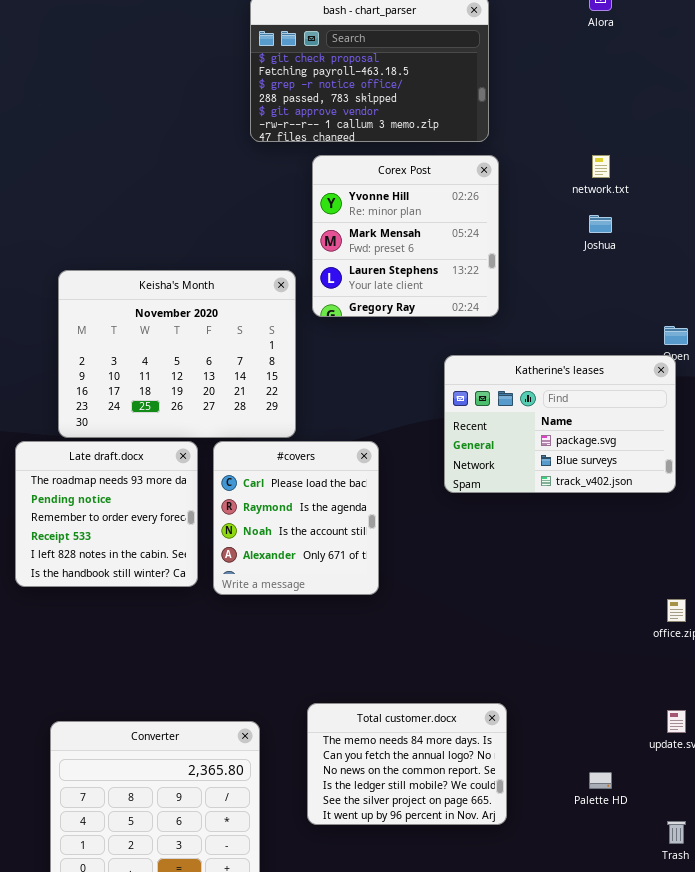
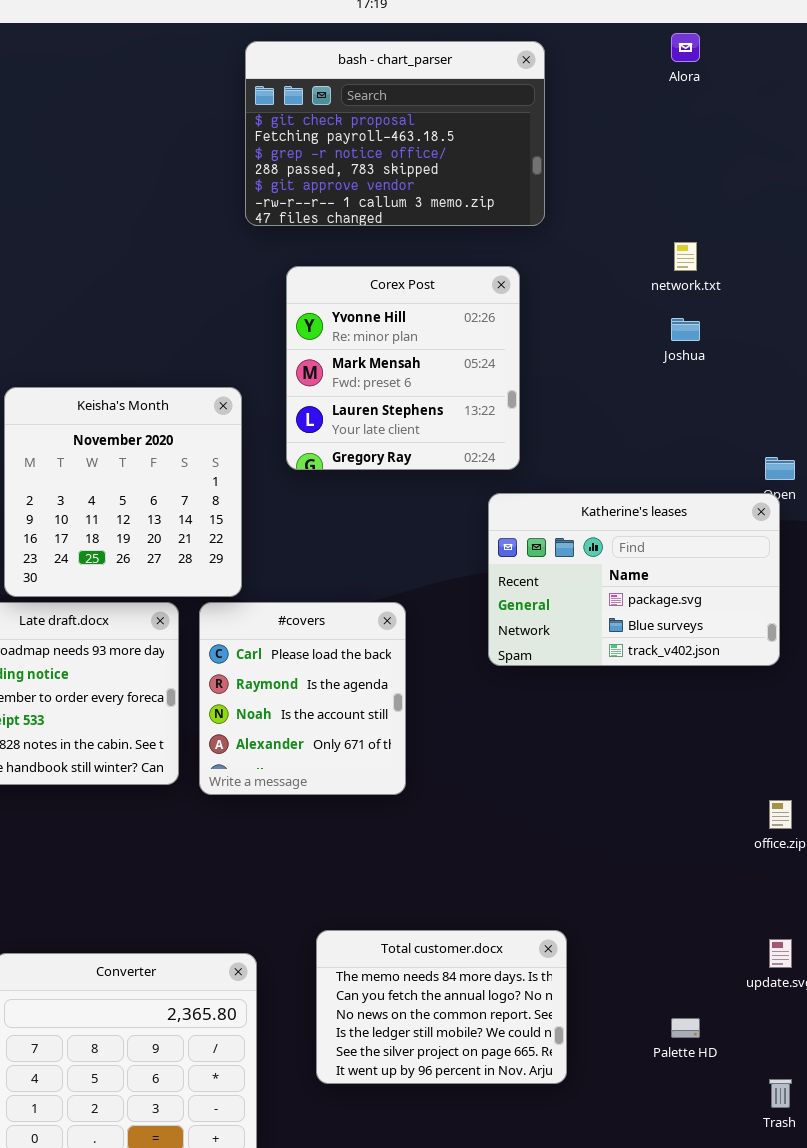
Corex Post: [312,155,499,317] -> [286,266,520,470], moved
Keisha's Month: [58,270,296,438] -> [4,387,242,597], resized

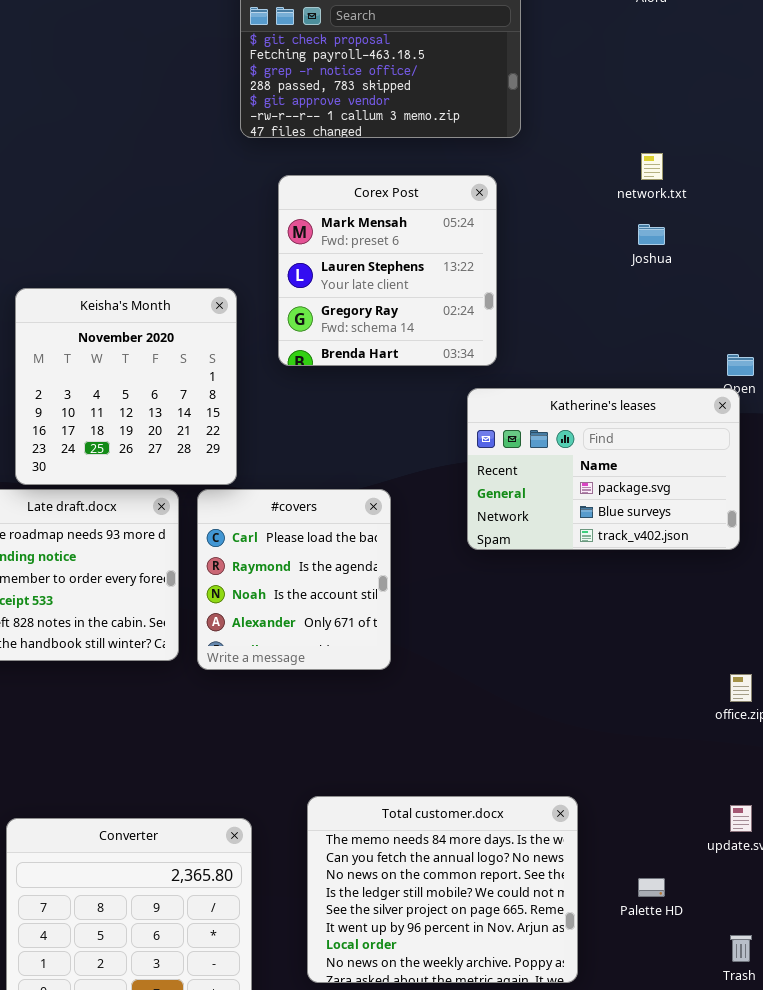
Corex Post: [286,266,520,470] -> [278,175,497,366], scrolled down 1 row
Total customer.docx: [316,930,567,1084] -> [307,796,578,983], resized

